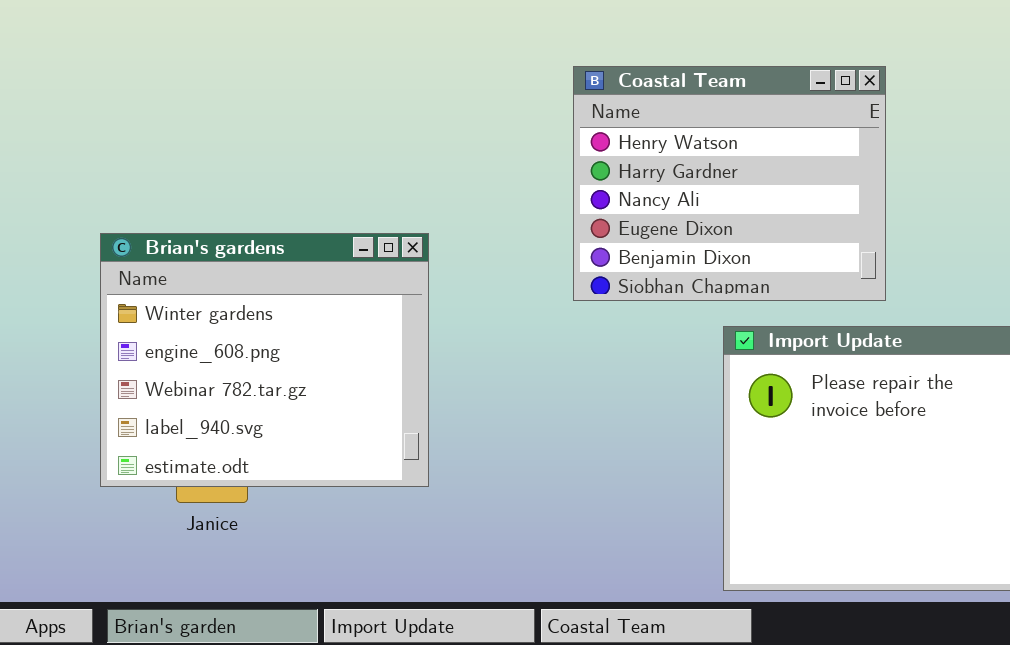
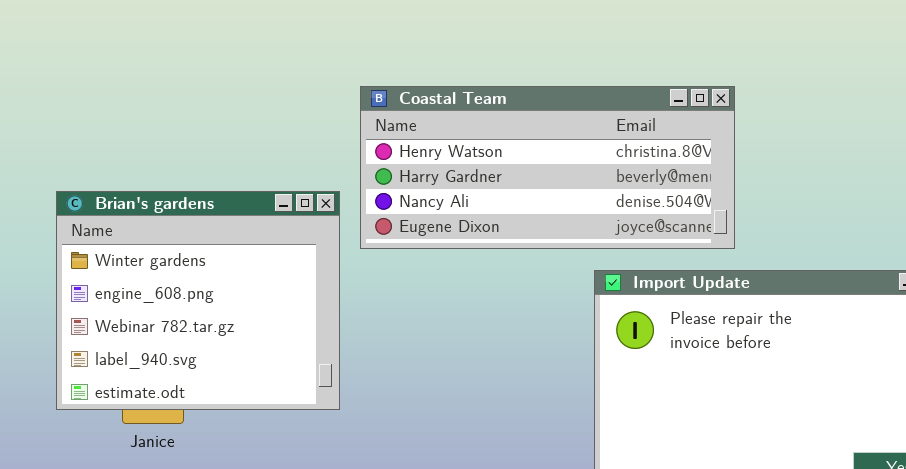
Coastal Team: [573,66,886,301] -> [360,86,735,249], resized

